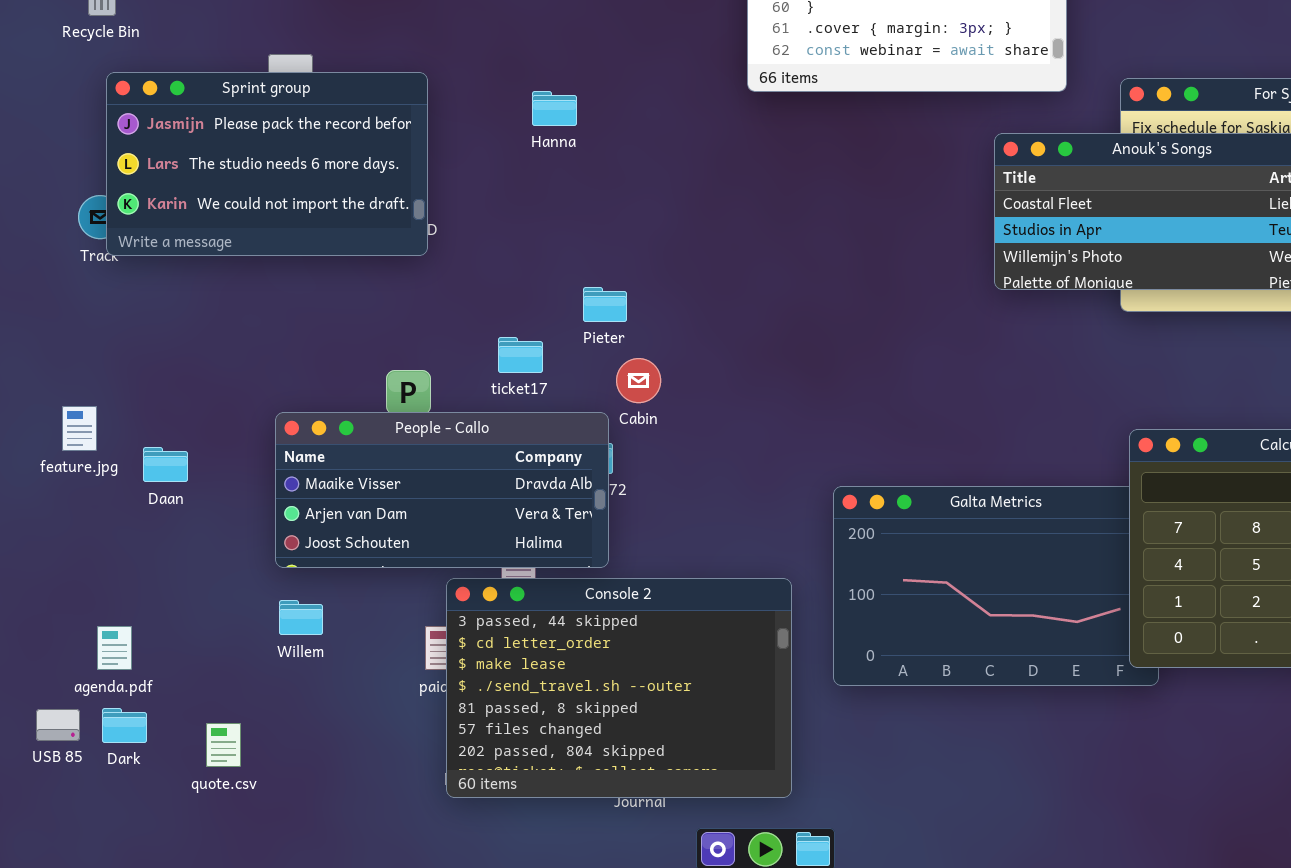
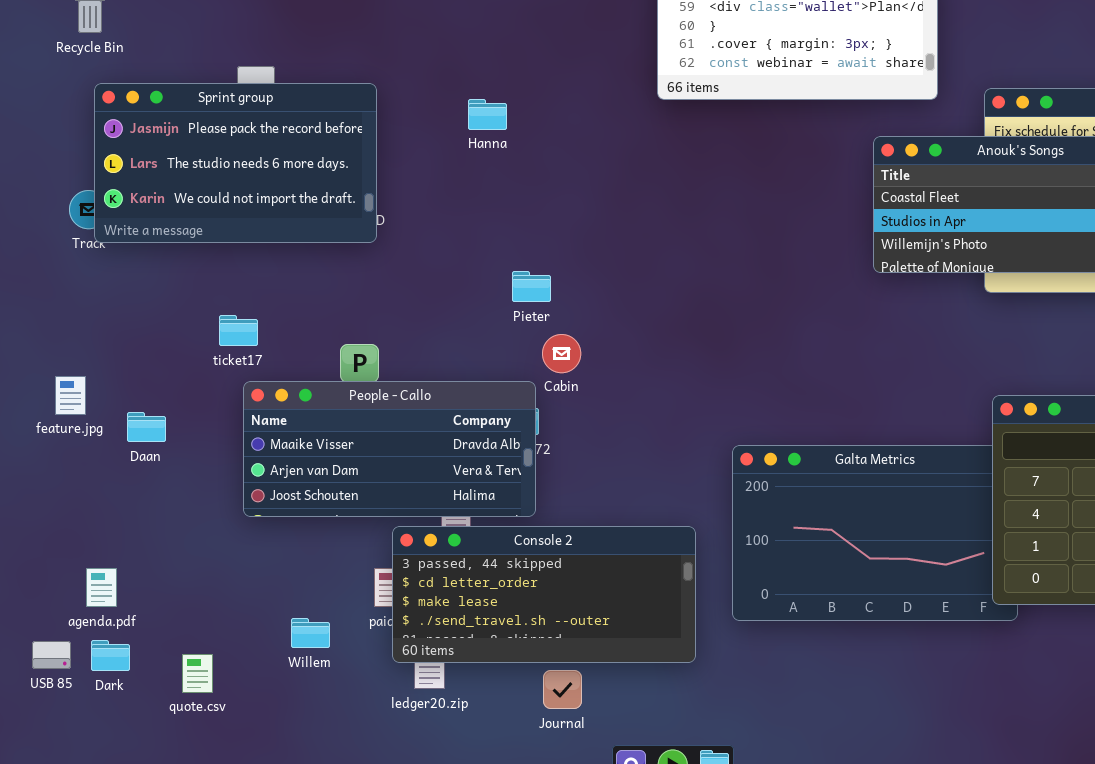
ticket17: [498,337,543,373] -> [219,315,258,346], moved
Console 2: [446,578,792,798] -> [392,526,696,663], resized
Willem: [279,600,323,635] -> [291,618,330,648], moved

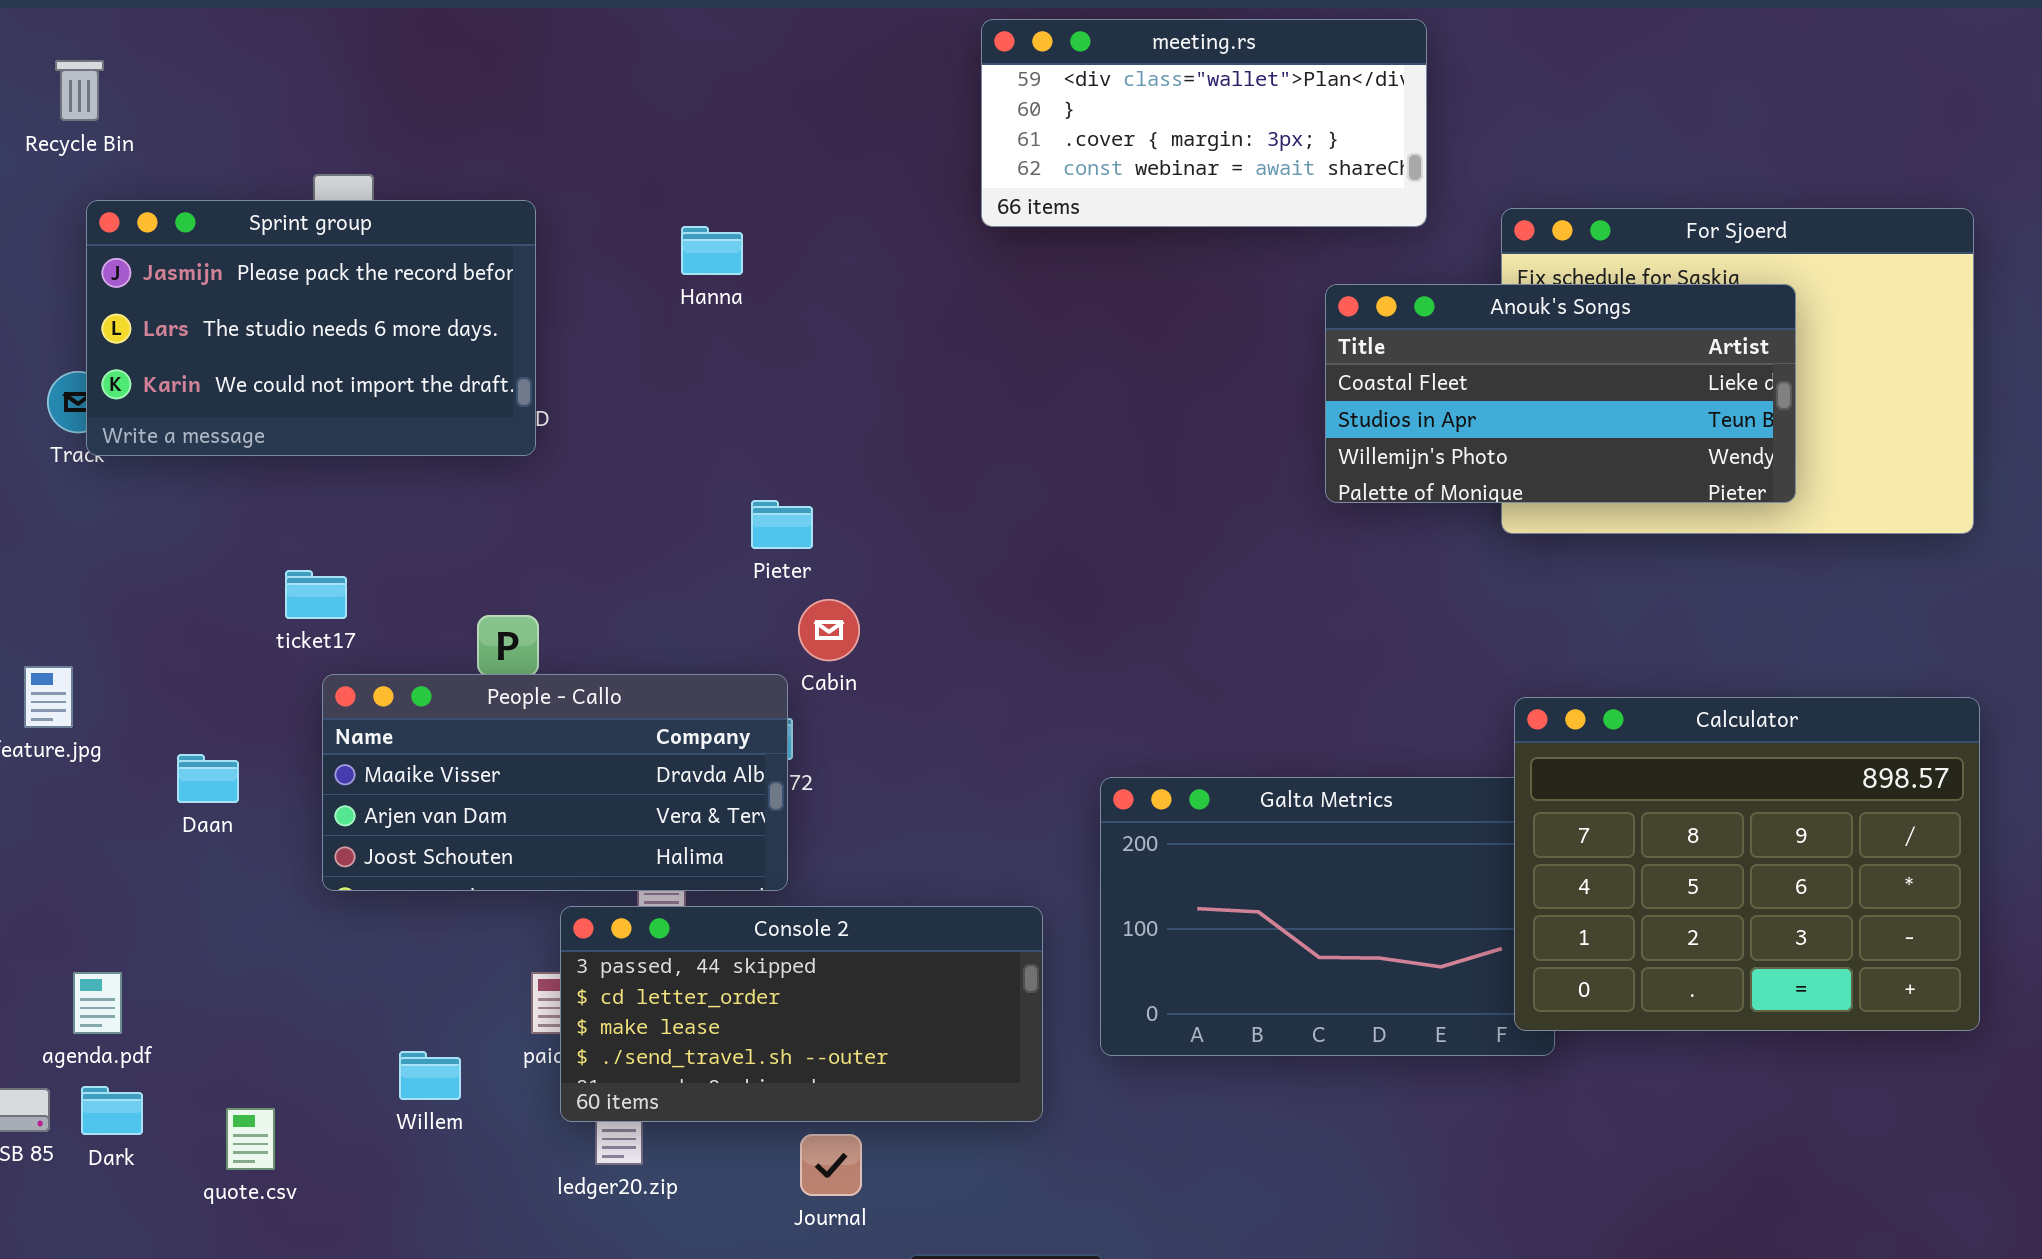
Daan: [127,412,166,442] -> [177,754,239,803], moved

